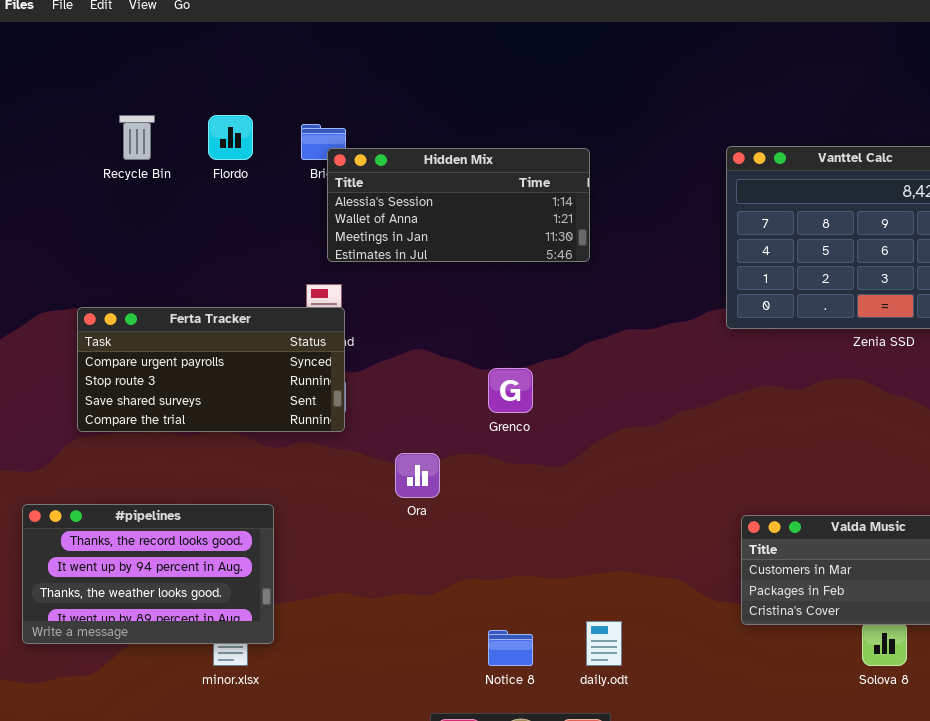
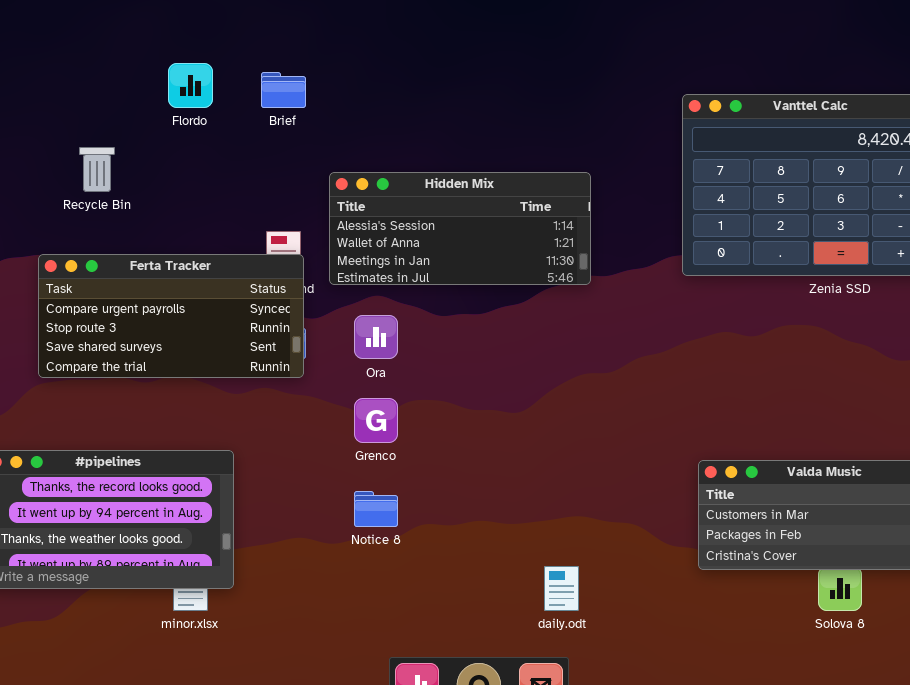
Recycle Bin: [119,115,155,160] -> [79,147,115,192], moved
Hidden Mix: [327,148,590,262] -> [329,172,591,285], moved
Grenco: [488,368,533,413] -> [354,398,398,443], moved
Ora: [395,453,440,498] -> [354,315,398,359], moved
Notice 8: [488,630,533,666] -> [354,491,398,527], moved

